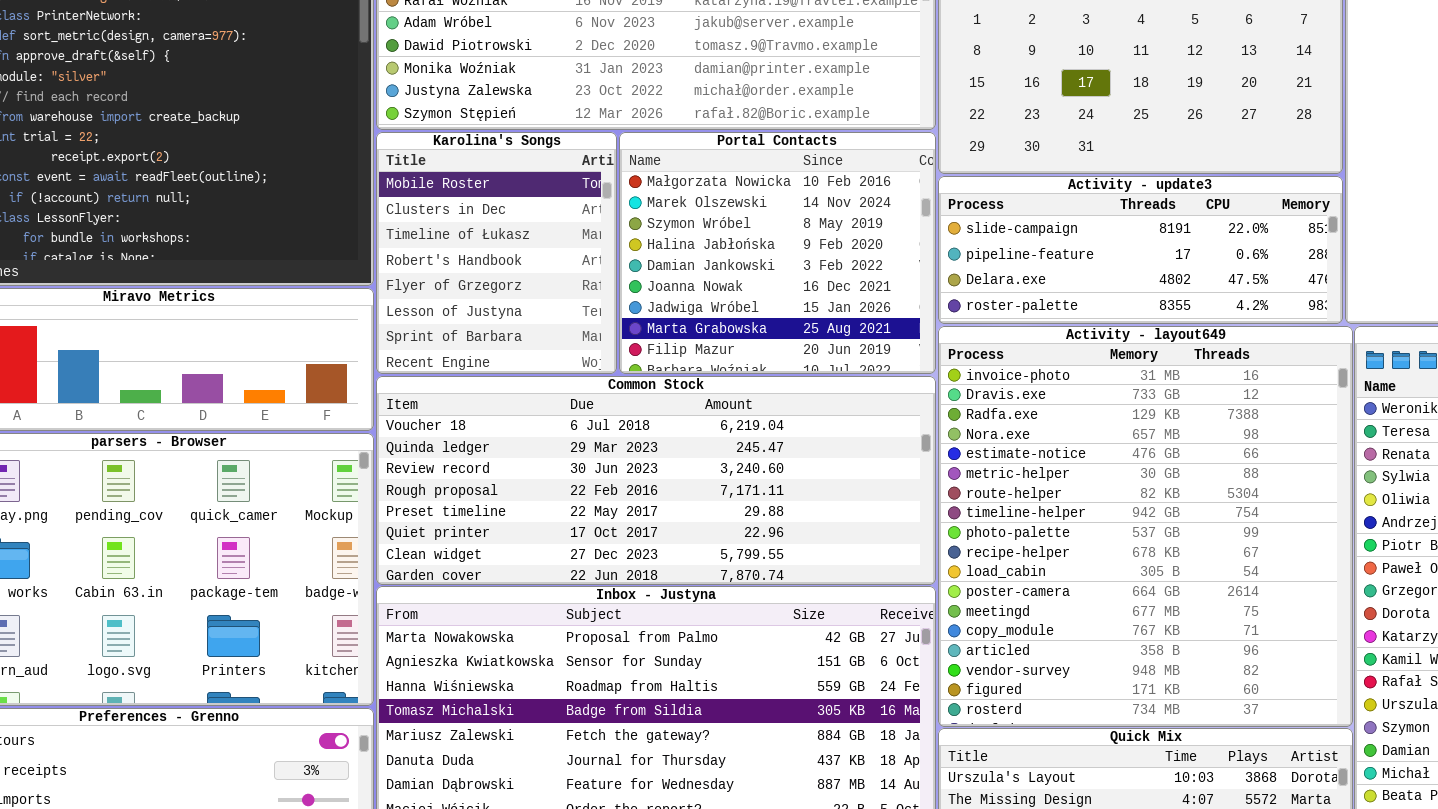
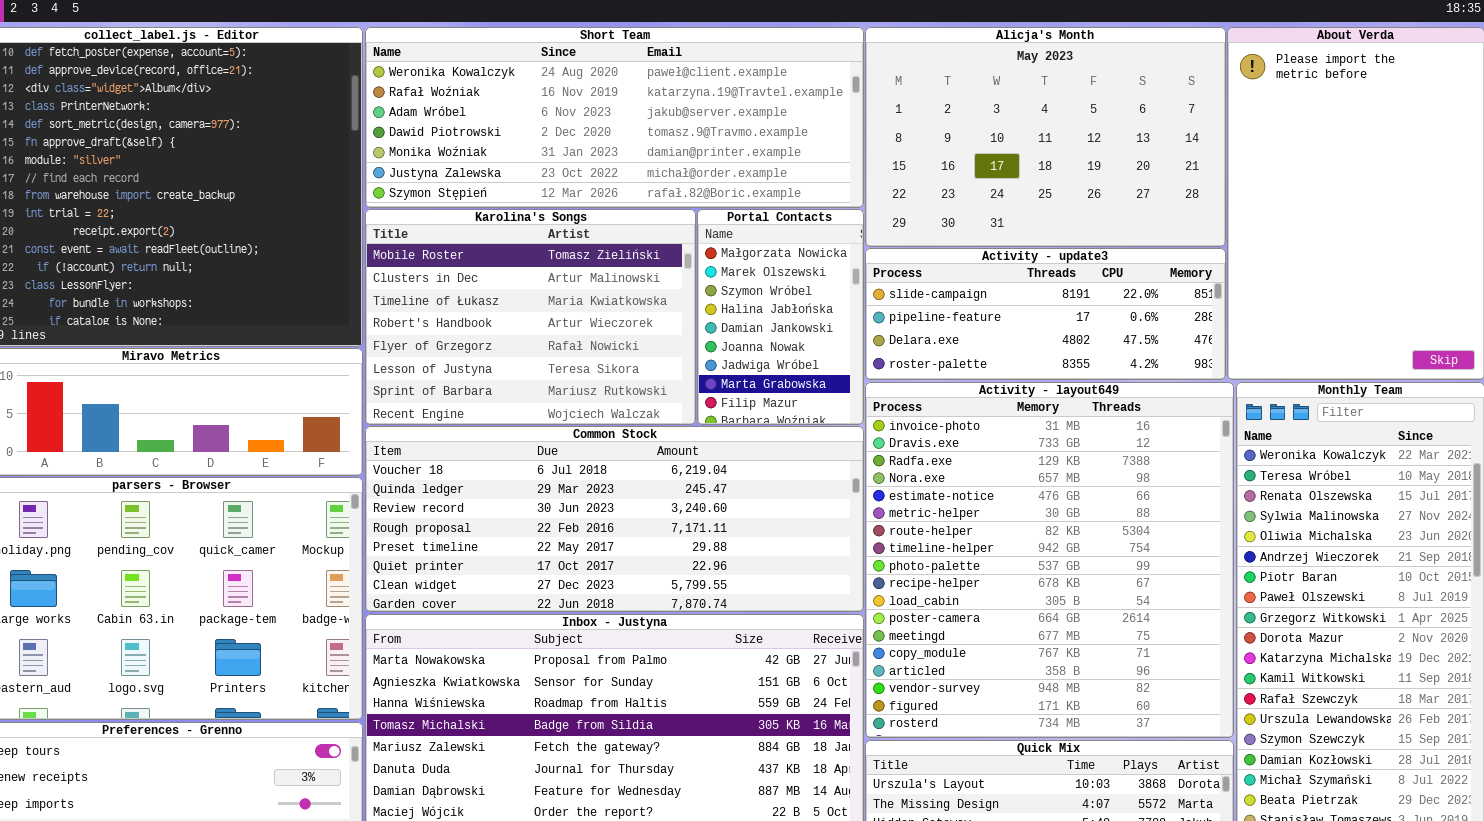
Karolina's Songs: [376,132,617,374] -> [365,209,696,425], resized
Portal Contacts: [619,132,936,374] -> [697,209,864,425], resized

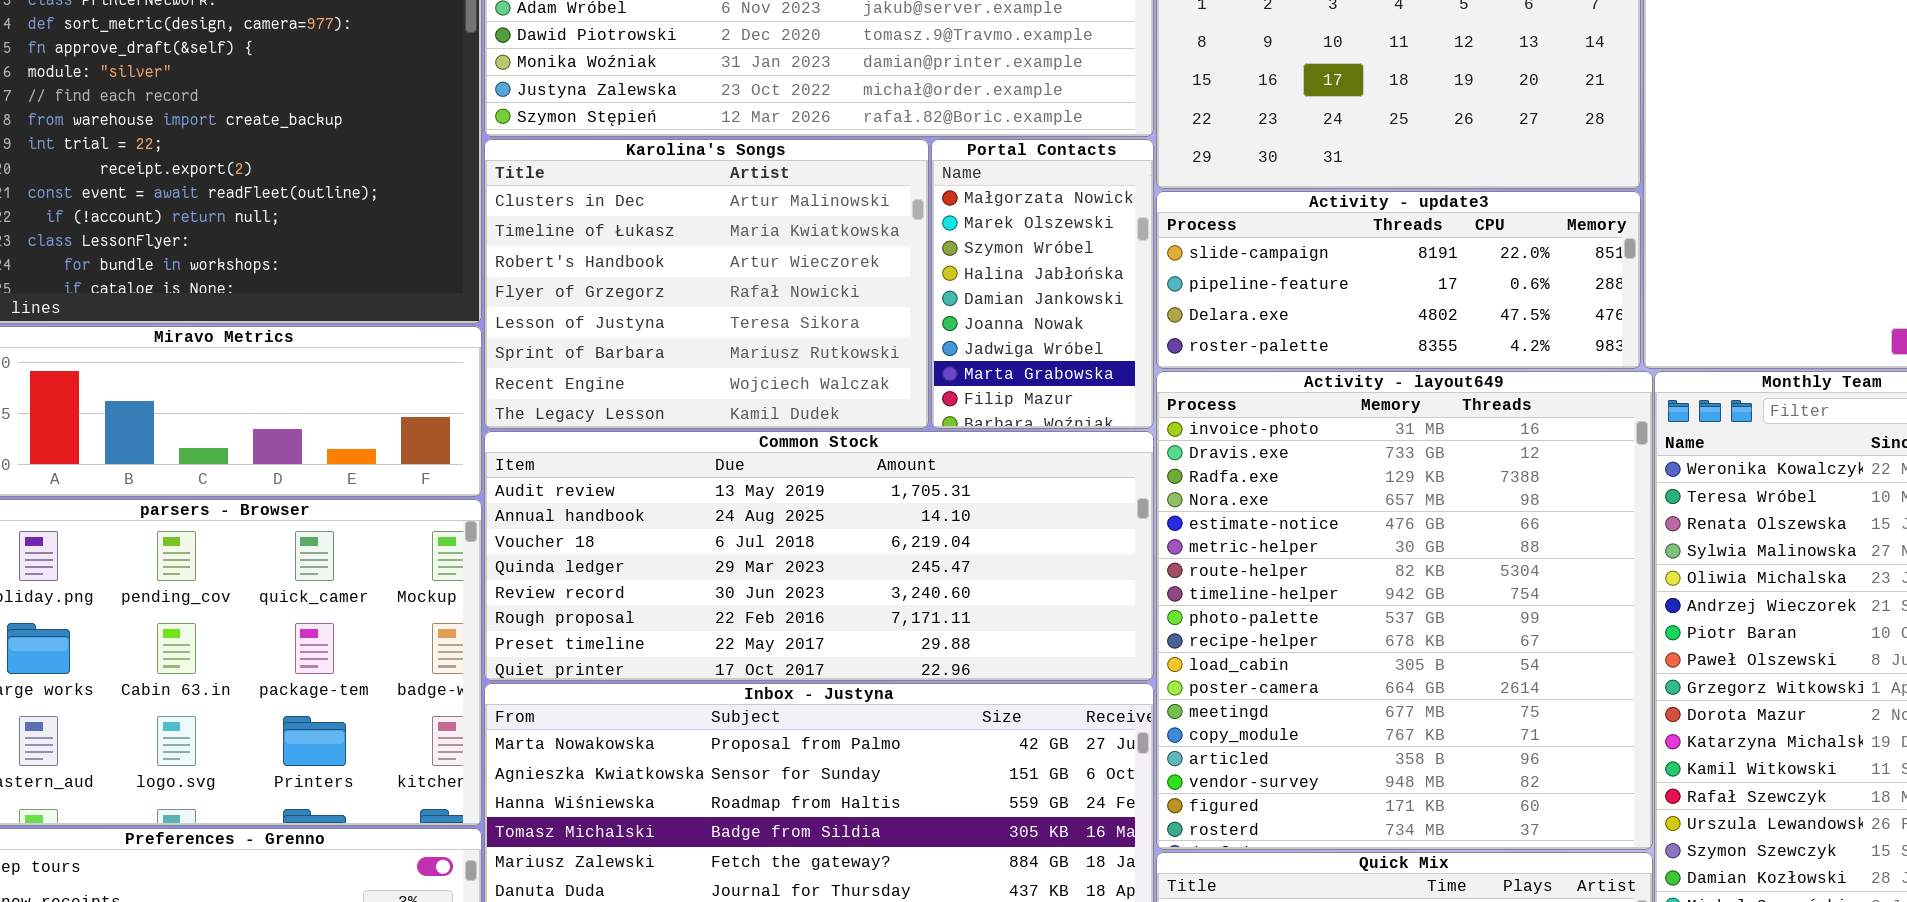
Karolina's Songs: [365,209,696,425] -> [484,139,929,429], scrolled down 1 row
Common Stock: [365,426,864,612] -> [484,431,1154,681], scrolled up 2 rows

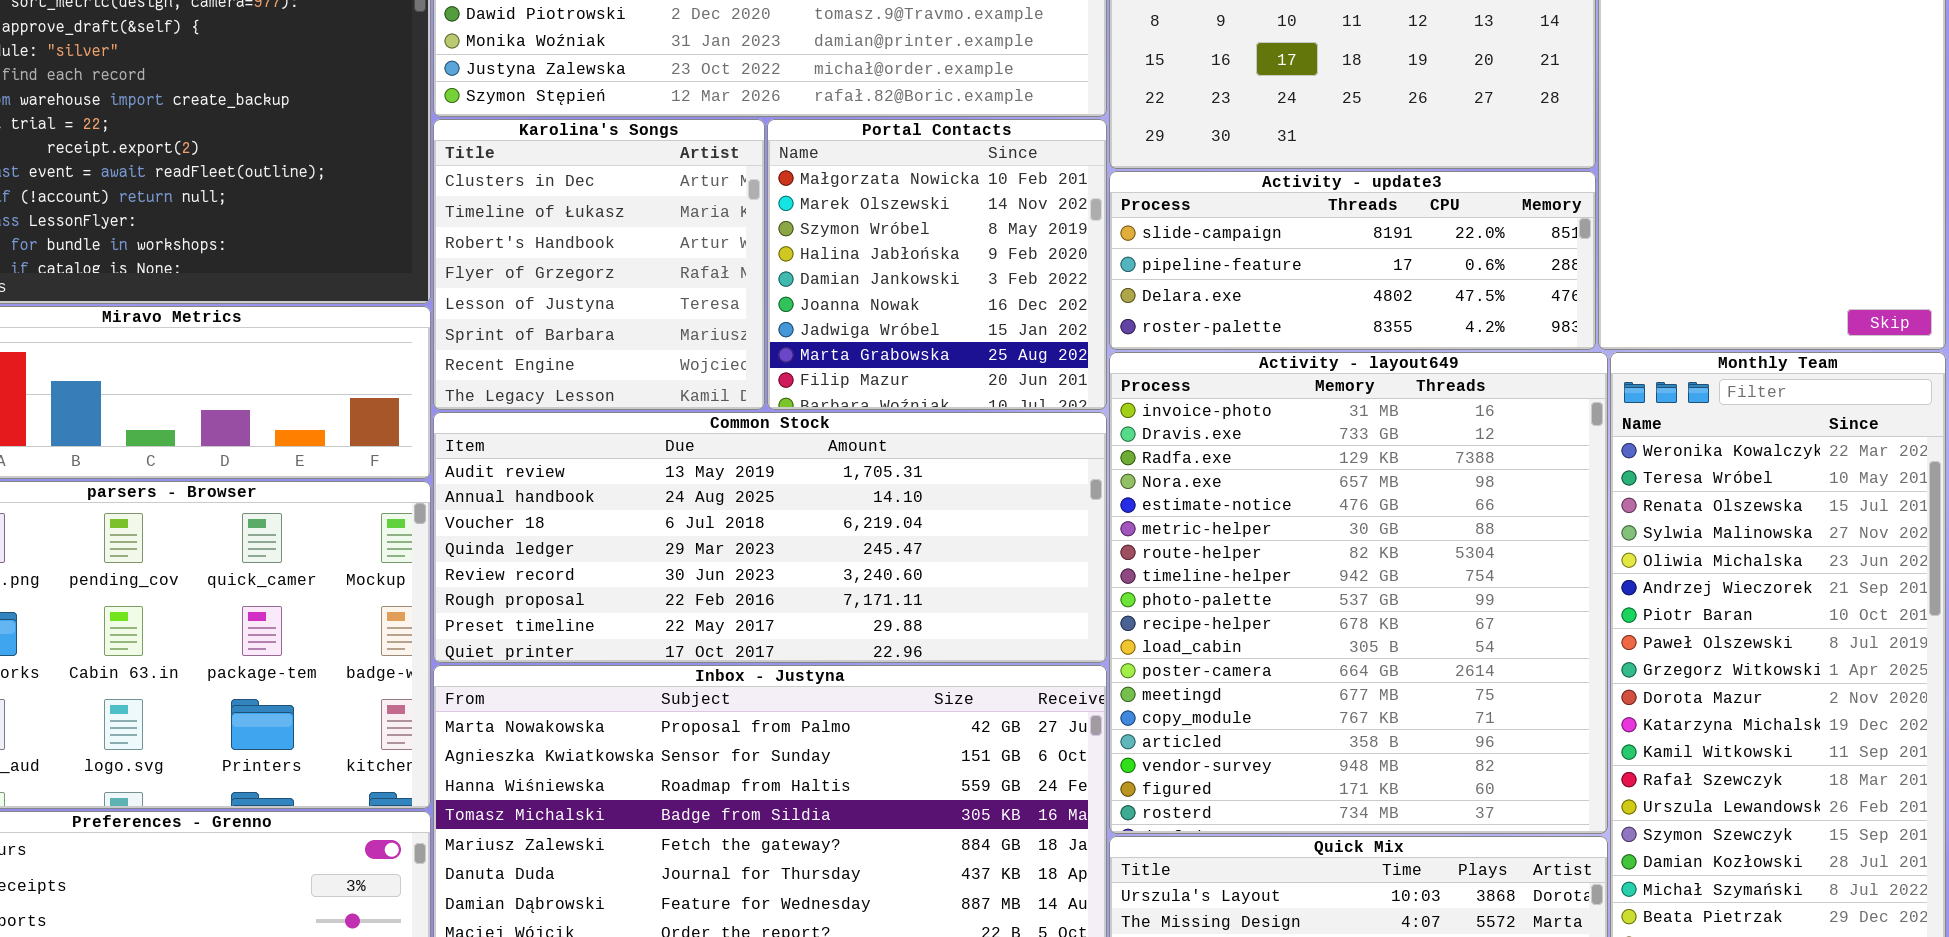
Karolina's Songs: [484,139,929,429] -> [433,119,765,410], resized
Portal Contacts: [931,139,1154,429] -> [767,119,1107,410], resized

